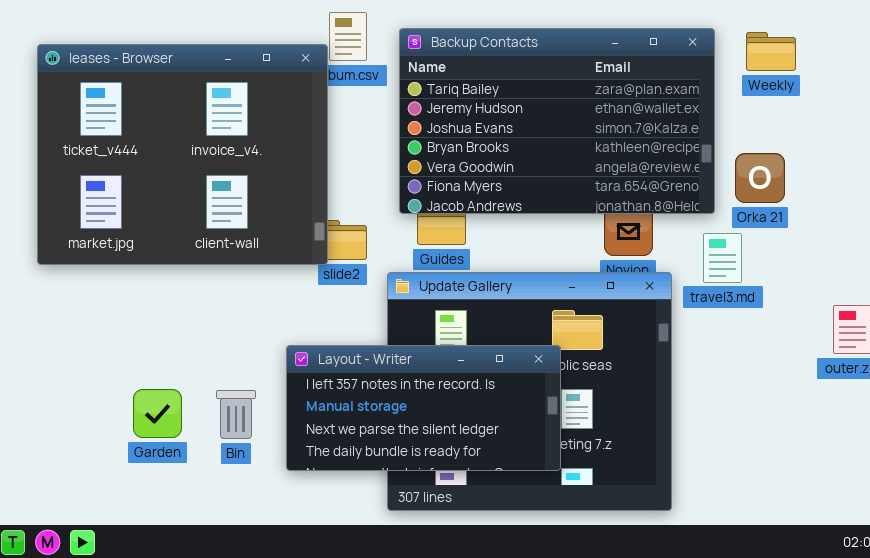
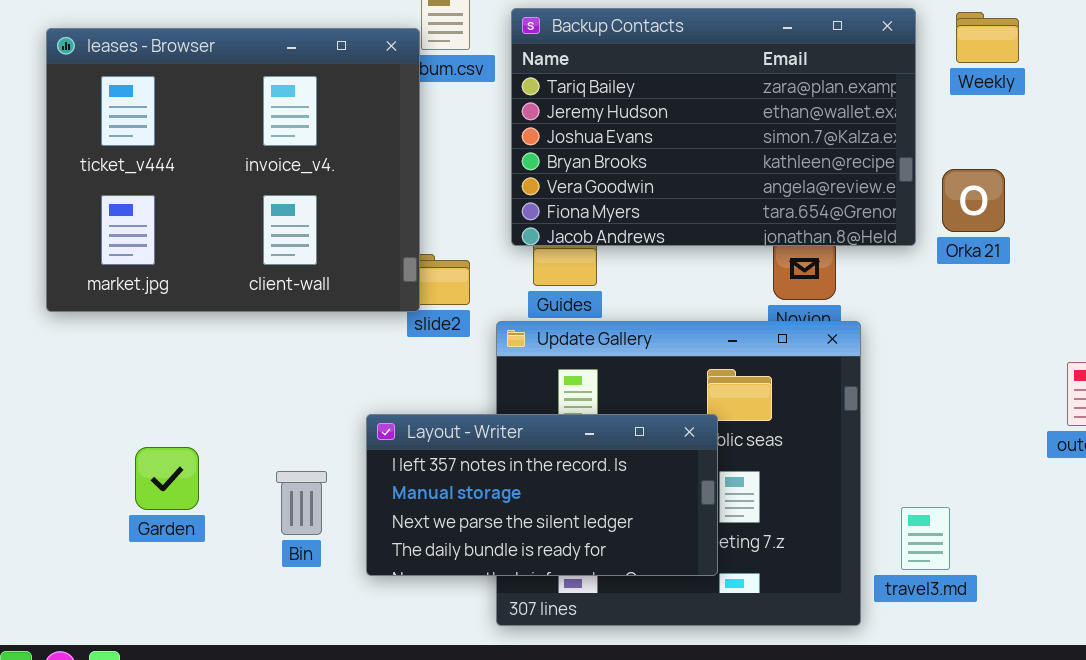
travel3.md: [703,233,742,283] -> [901,507,950,570], moved
Garden: [133,389,182,438] -> [135,447,199,510], moved

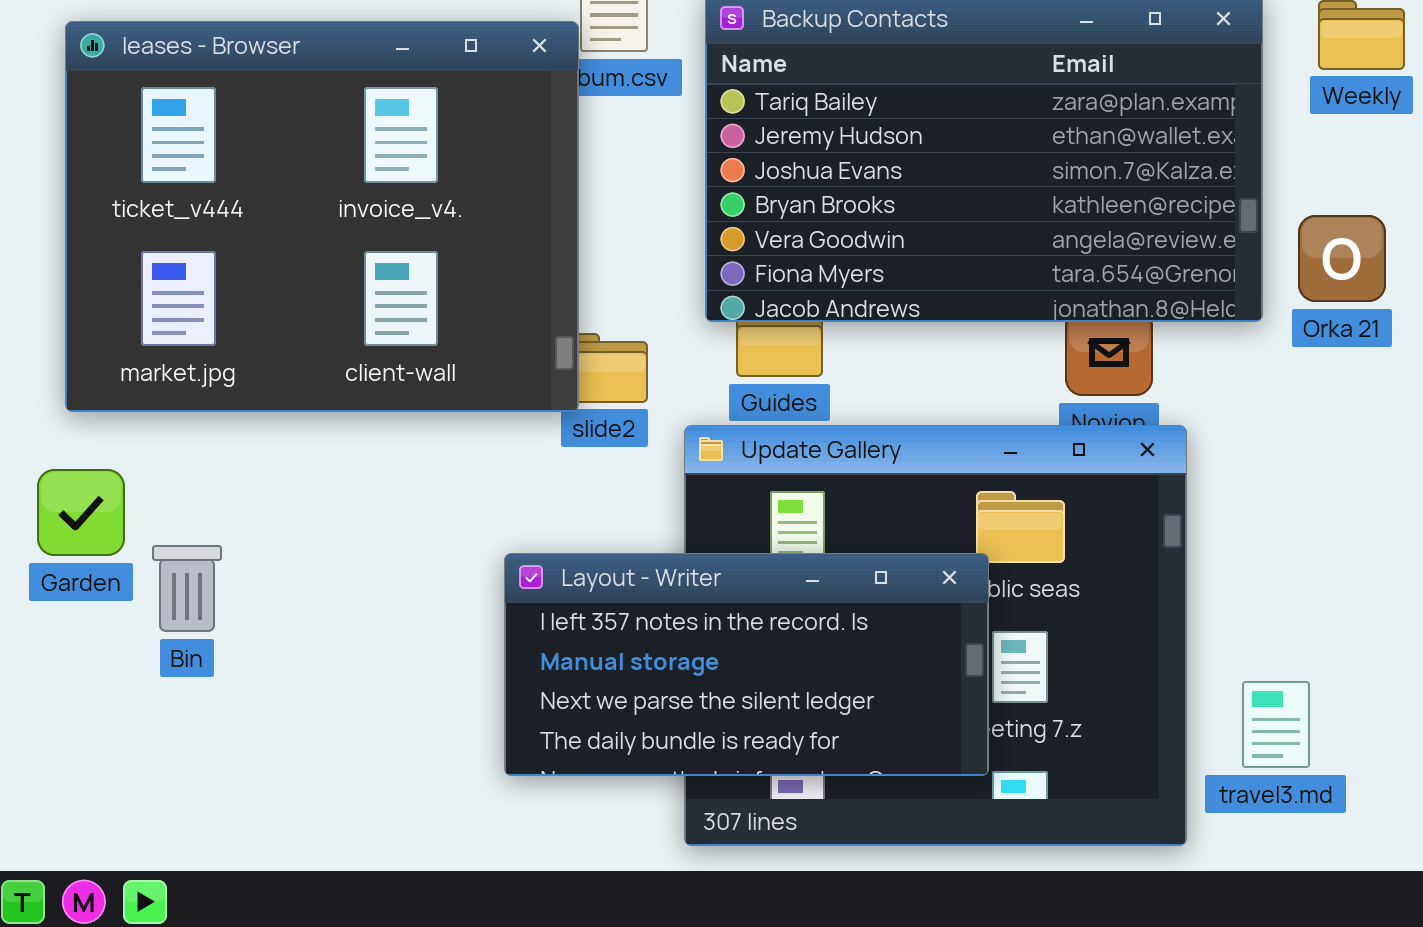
Garden: [135,447,199,510] -> [37,469,125,556], moved
Bin: [276,471,327,535] -> [152,545,222,632], moved

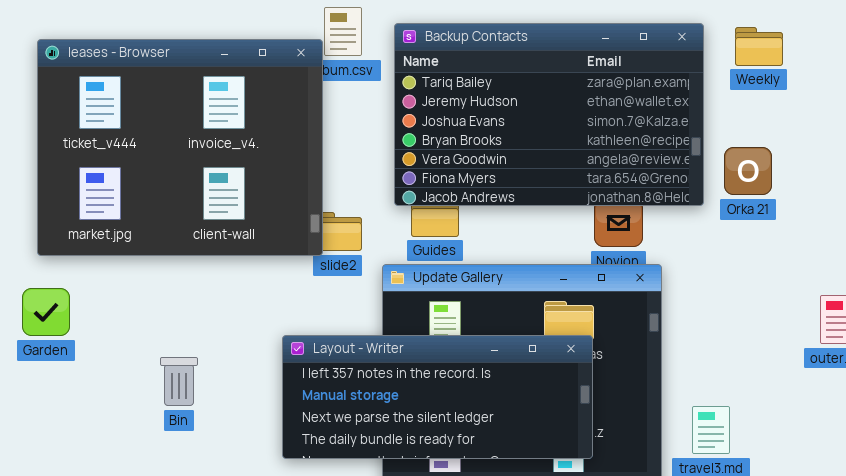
Bin: [152,545,222,632] -> [160,357,198,406], moved
Layout - Writer: [504,553,989,776] -> [282,335,593,459], resized

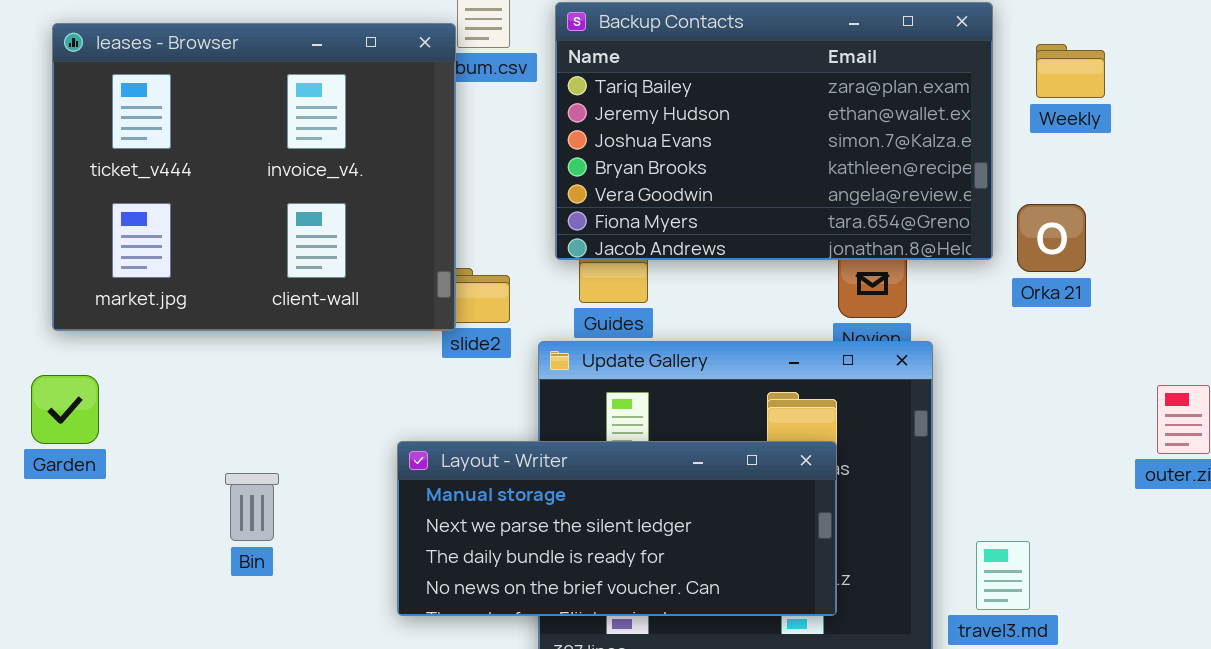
Weekly: [735,27,783,66] -> [1036,44,1105,98], moved
Orka 21: [724,147,772,195] -> [1017,204,1086,272], moved
Layout - Writer: [282,335,593,459] -> [397,441,837,616], scrolled down 1 row

